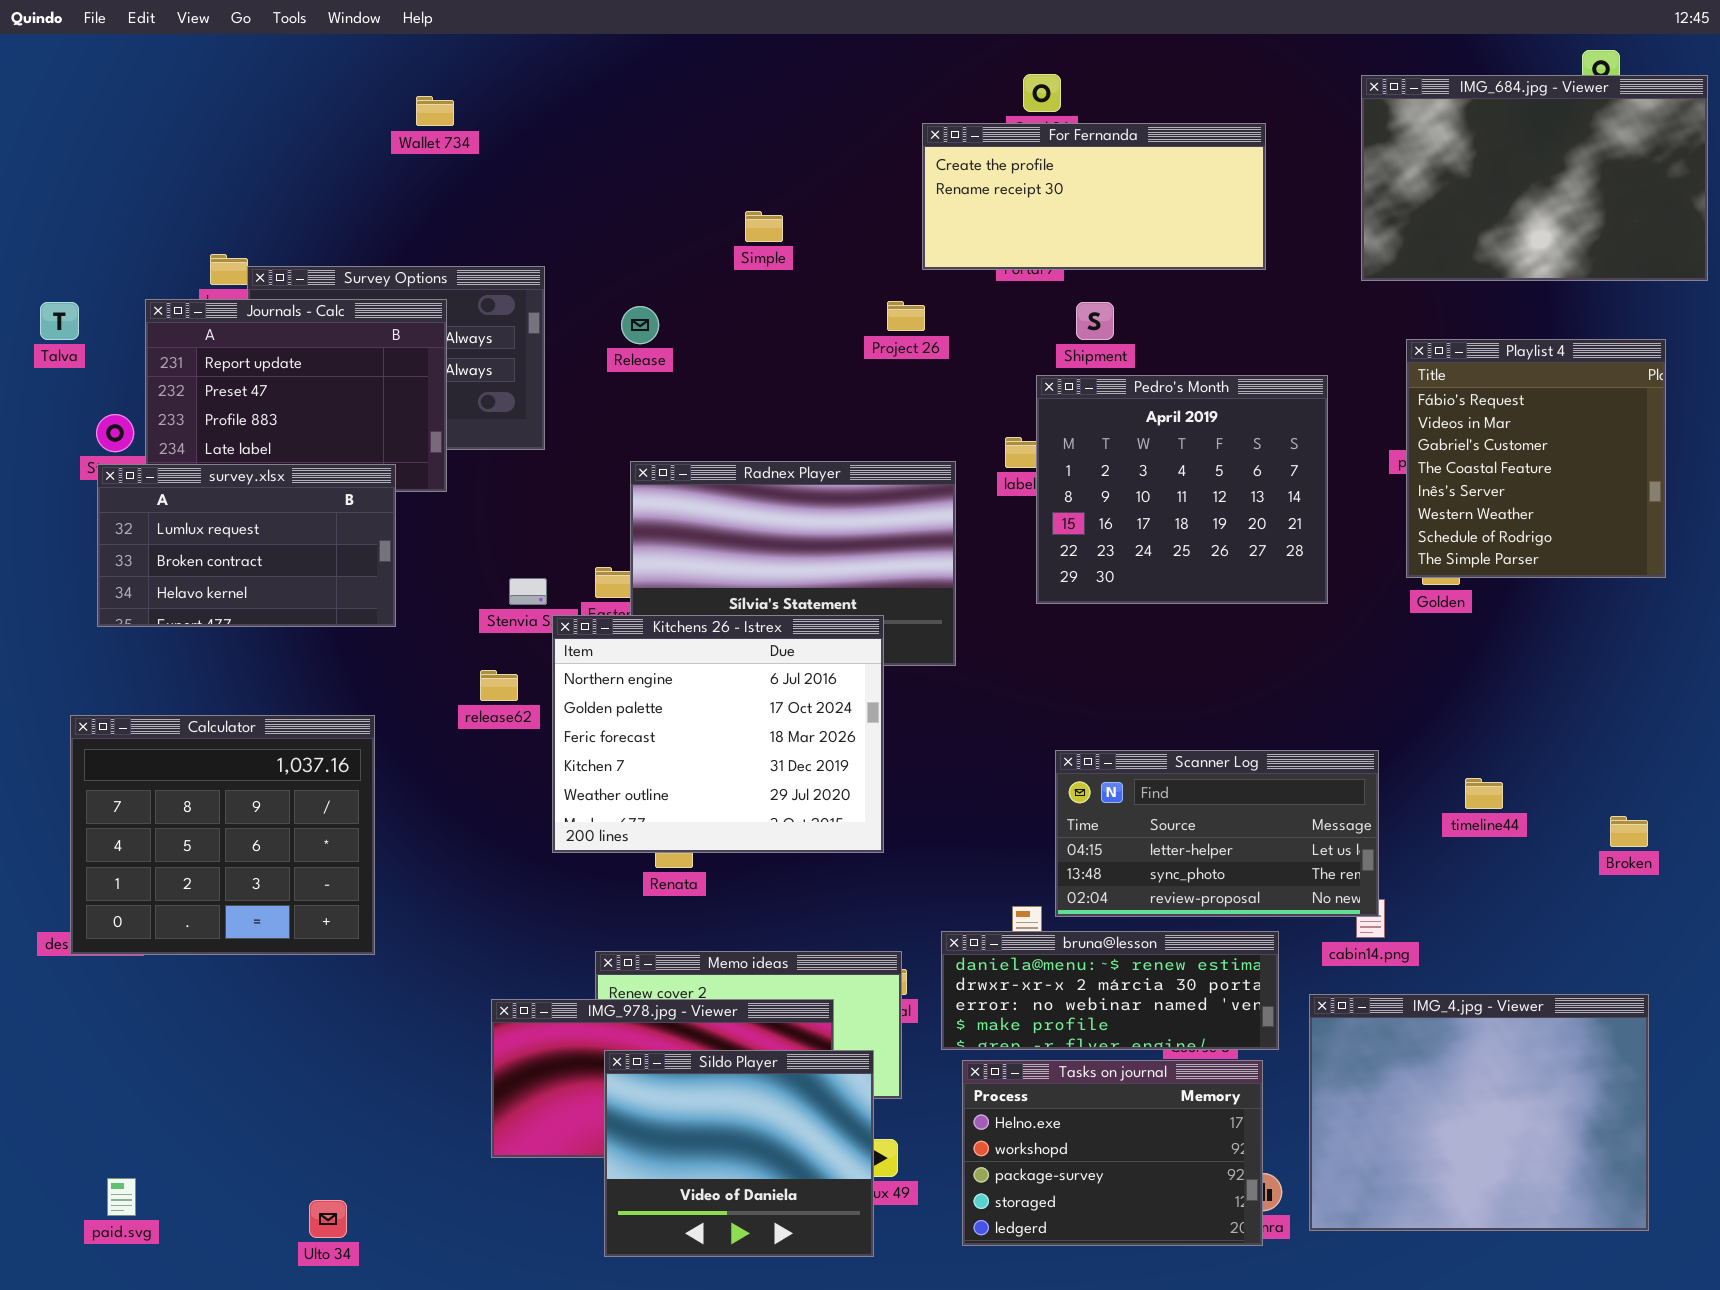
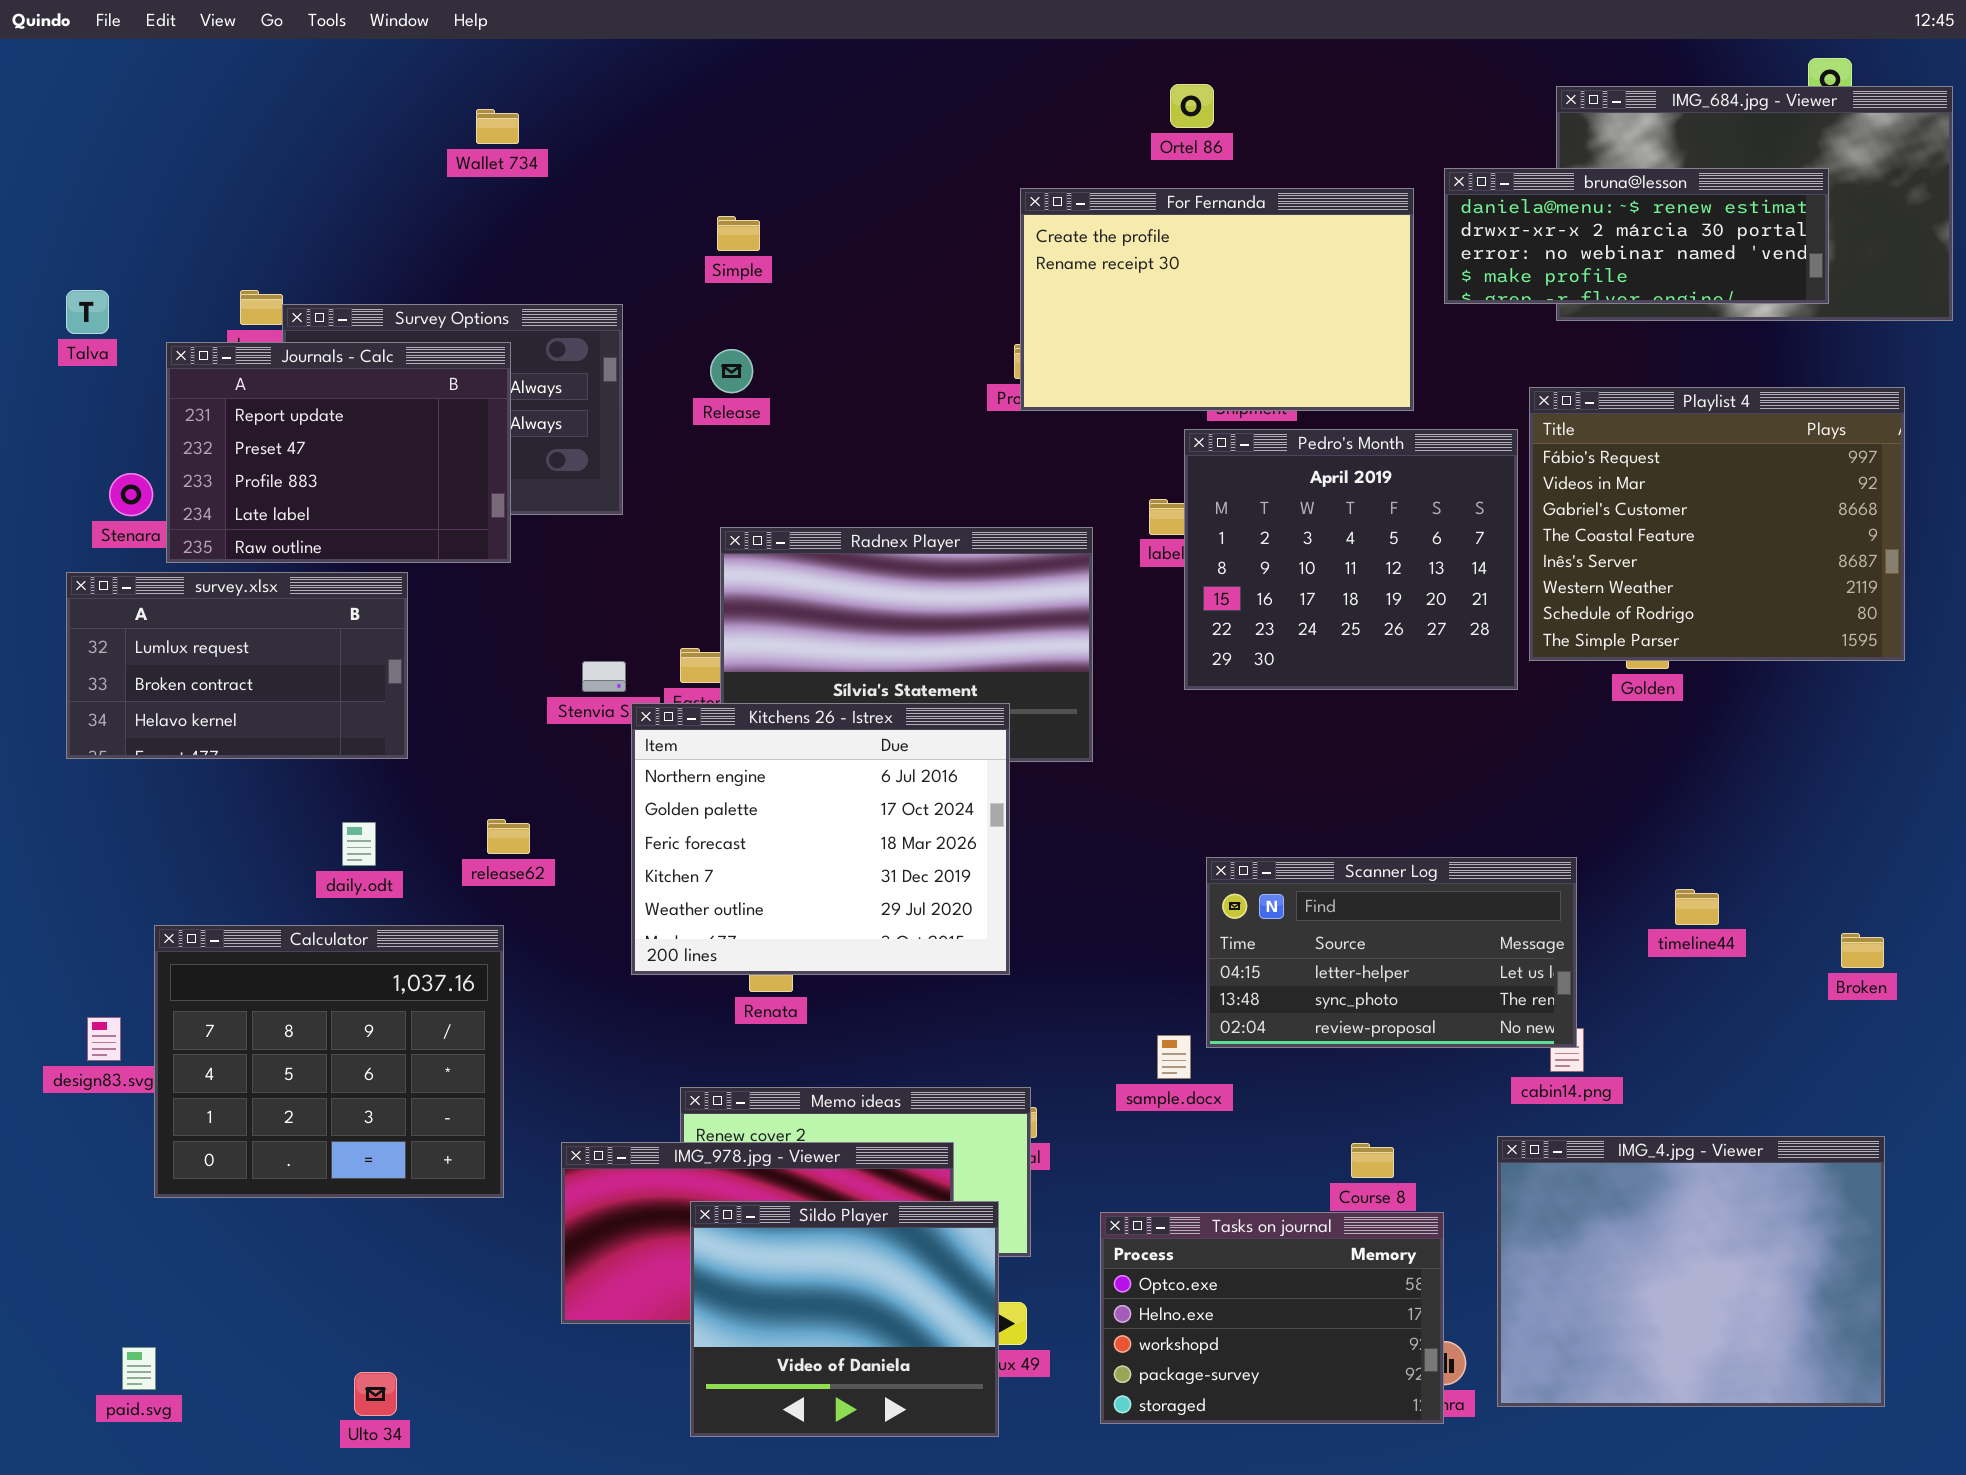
For Fernanda: [922,123,1266,270] -> [1020,188,1414,411], moved, resized
Simple: [745,211,783,242] -> [717,216,760,251], moved
Talva: [40,302,79,340] -> [66,290,109,334], moved
Playlist 4: [1406,339,1666,578] -> [1529,387,1905,661], resized
survey.xlsx: [97,464,396,627] -> [66,572,408,759], moved
release62: [480,670,518,701] -> [487,819,530,854], moved
Calculator: [70,715,375,955] -> [154,925,504,1198], moved
bruna@lesson: [941,931,1279,1050] -> [1444,168,1829,304], moved
Tasks on journal: [962,1060,1263,1246] -> [1100,1212,1444,1424], scrolled up 1 row

